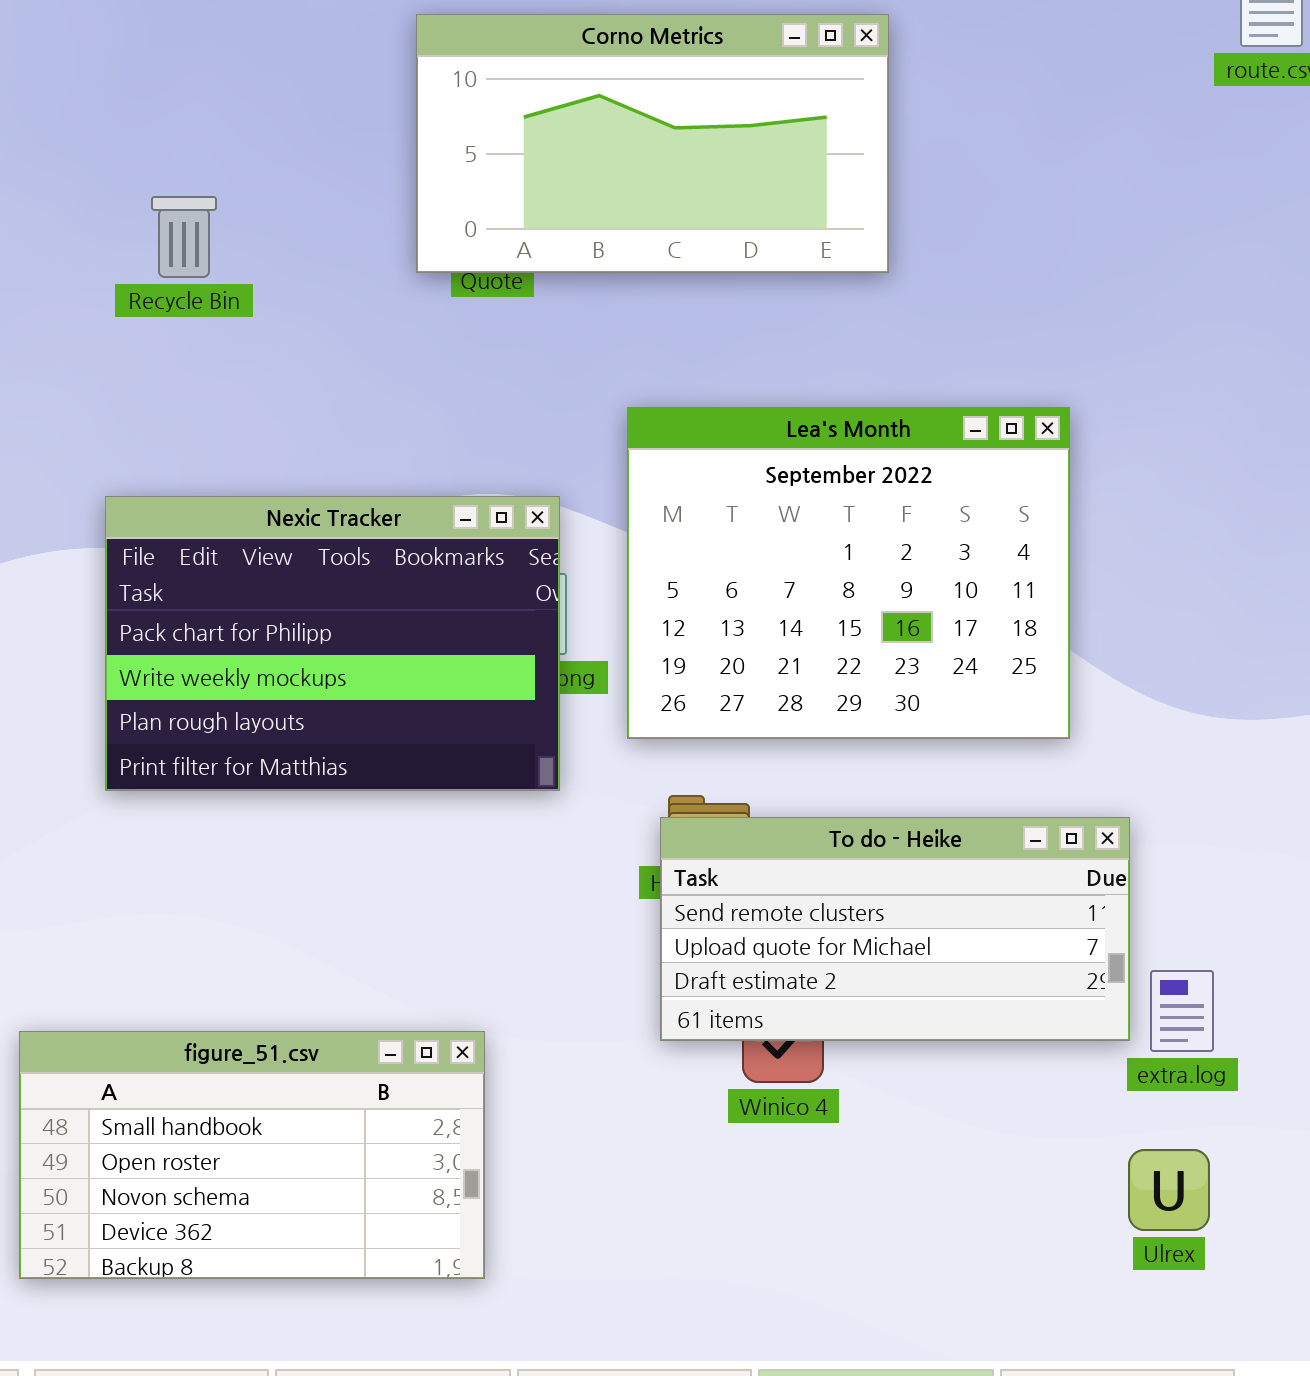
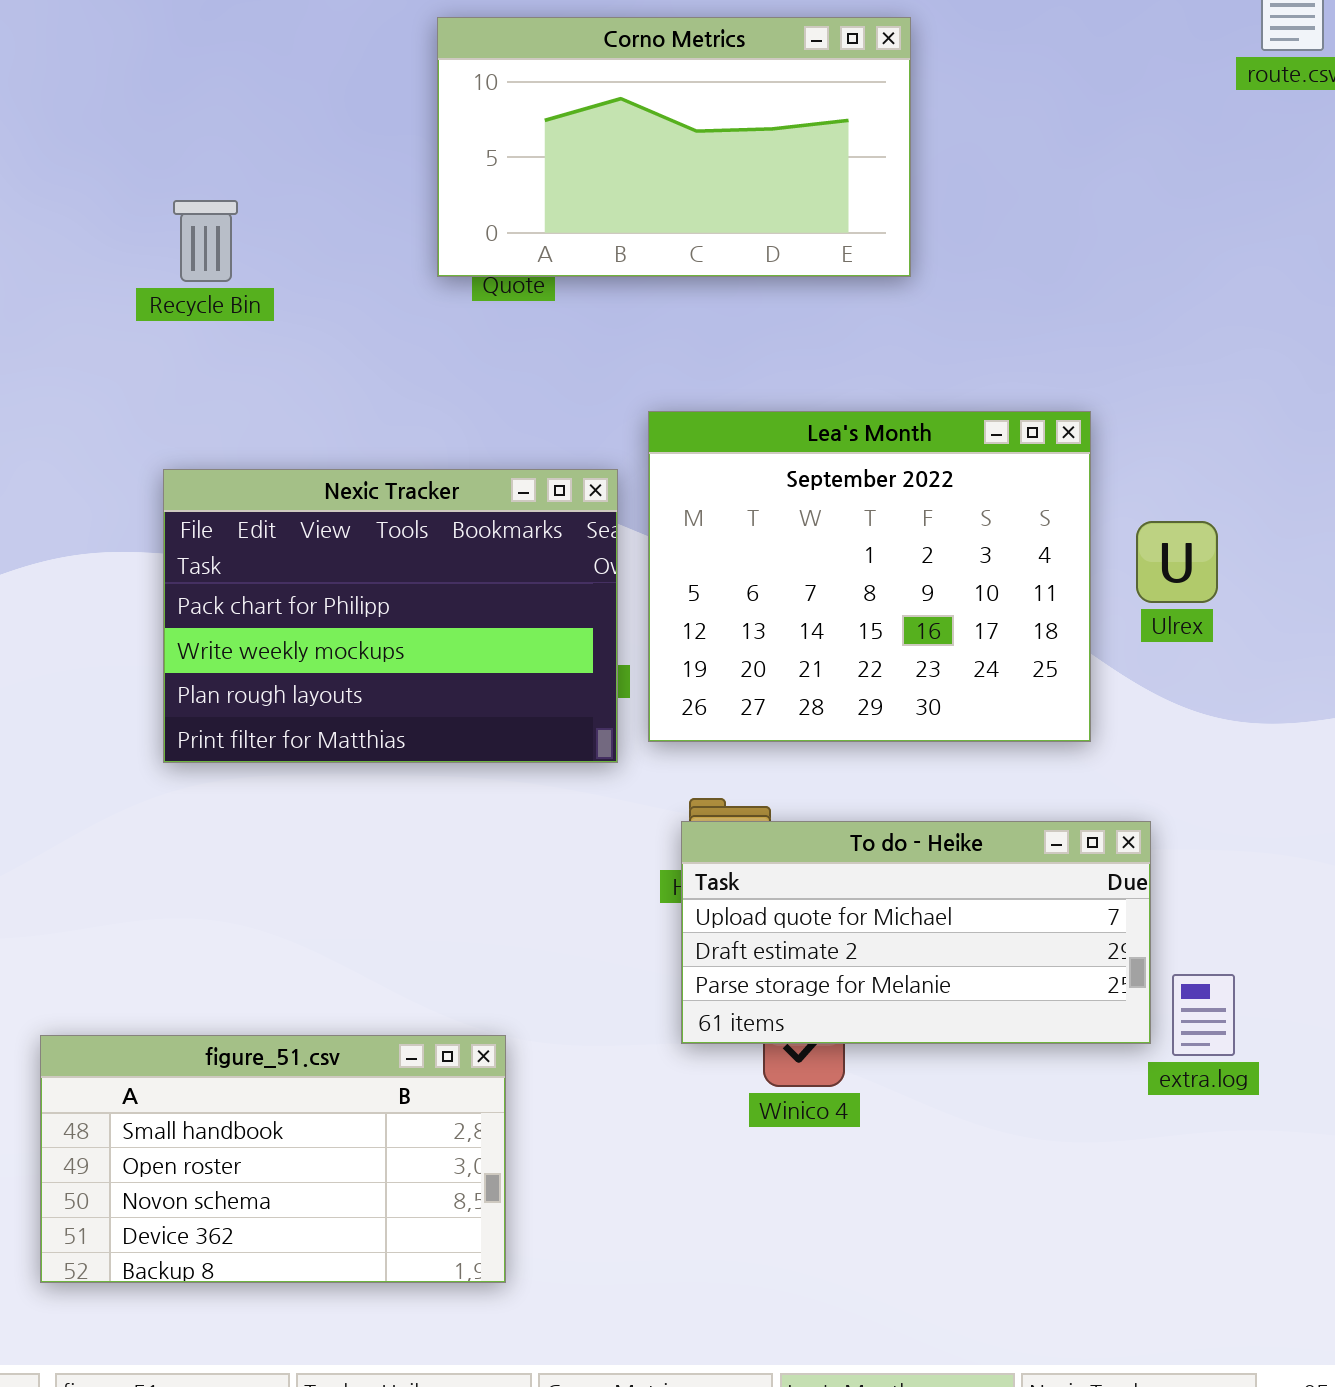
Nexic Tracker: [105,496,560,791] -> [163,469,618,763], moved
To do - Heike: [660,817,1130,1041] -> [681,821,1151,1044], scrolled down 1 row
Ulrex: [1128,1149,1210,1231] -> [1136,521,1218,603], moved

